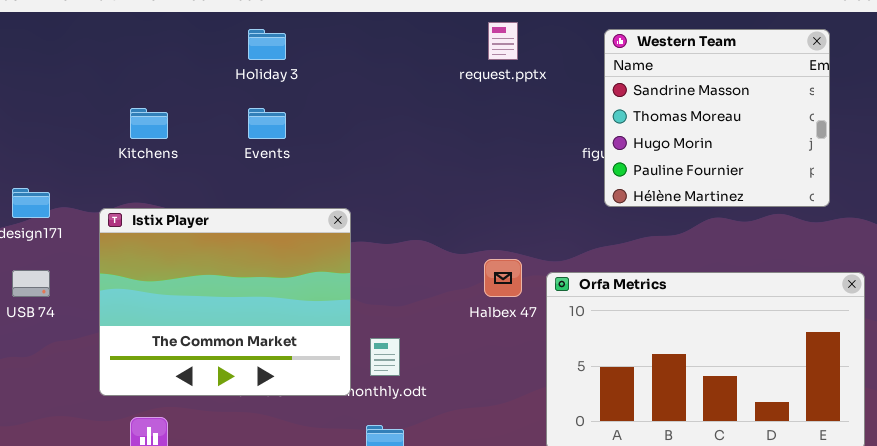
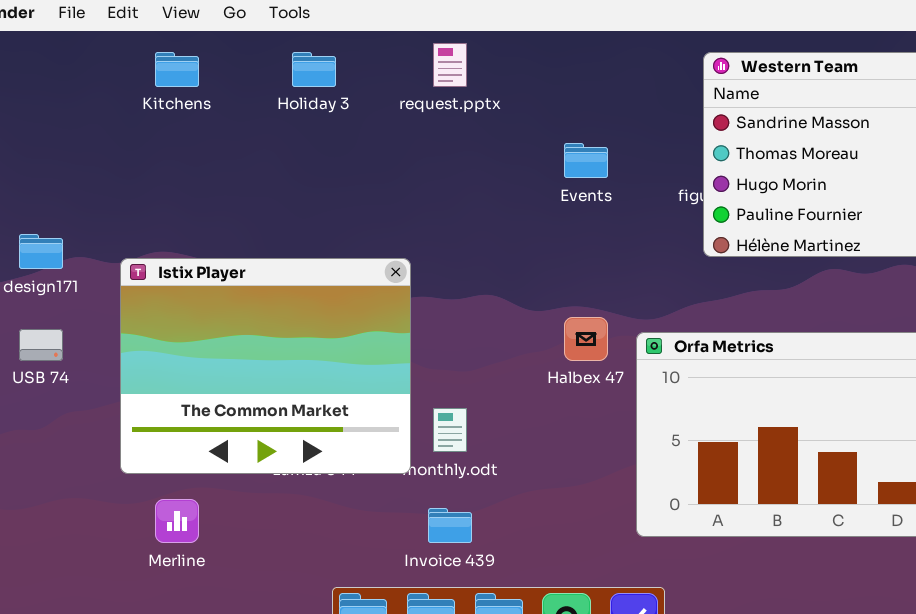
request.pptx: [488,22,518,60] -> [433,43,467,87], moved
Kitchens: [130,108,168,139] -> [155,52,199,87], moved
Events: [248,108,286,139] -> [564,143,608,178], moved

